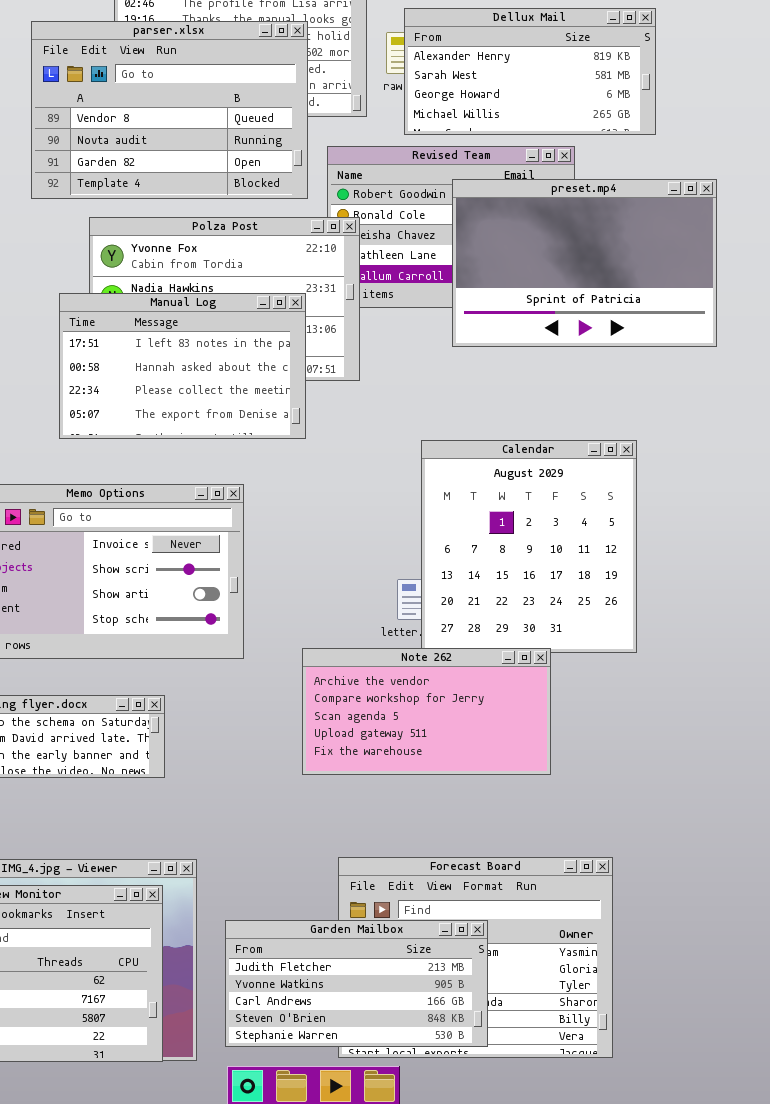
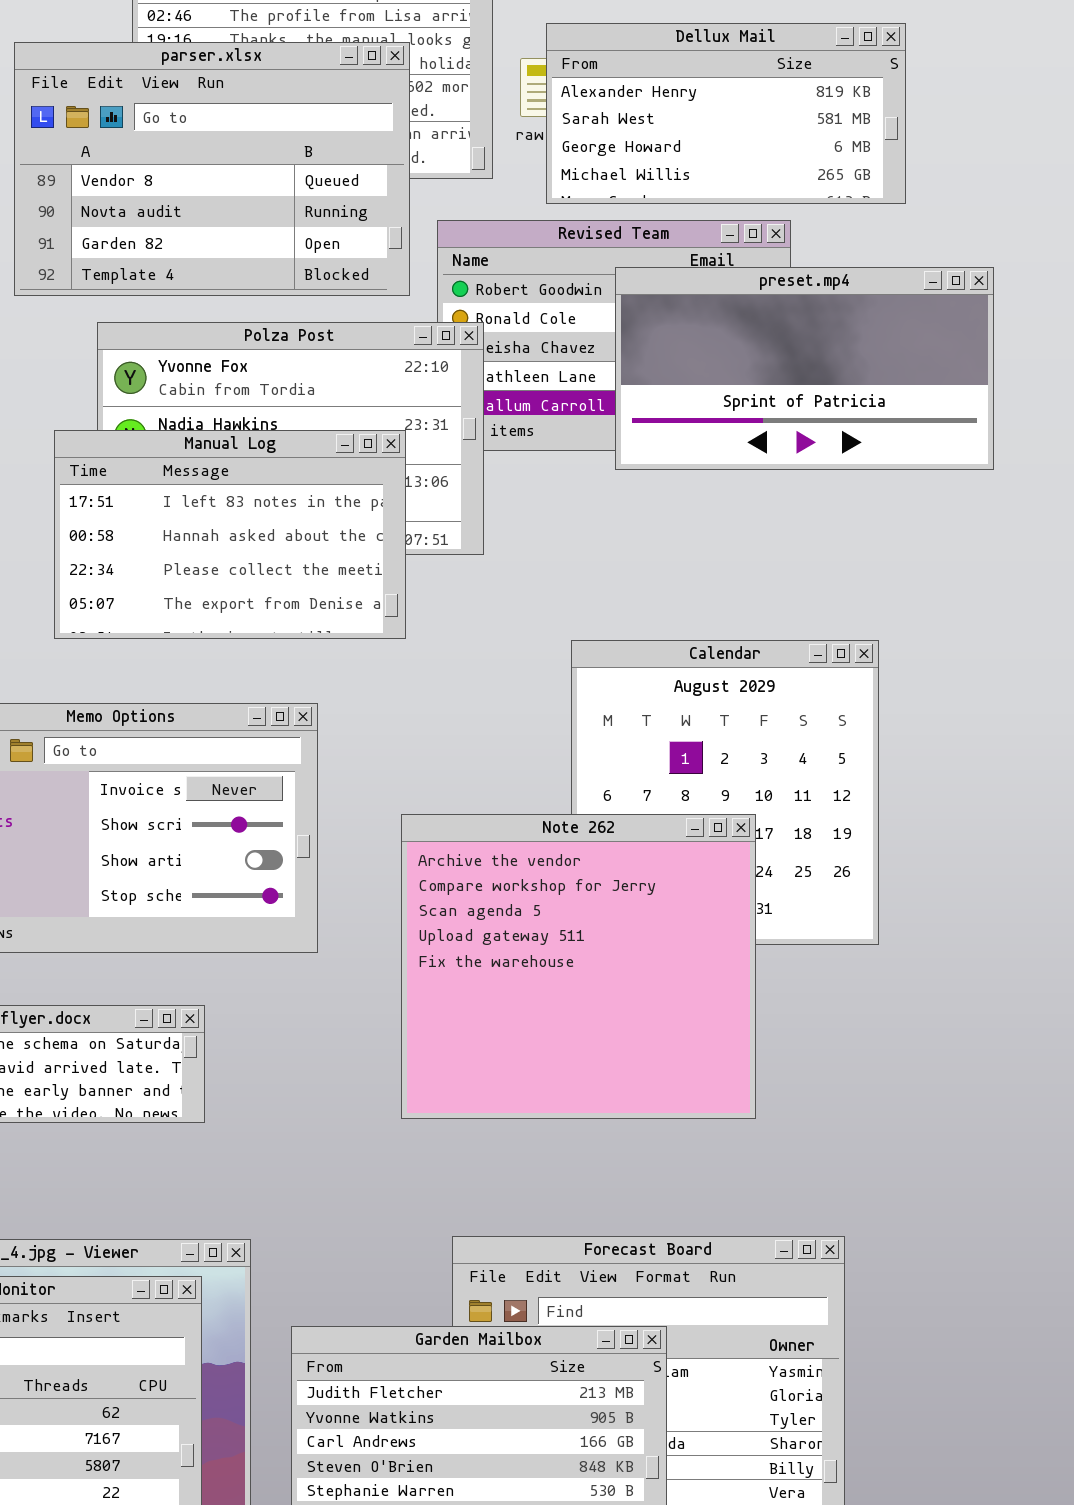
preset.mp4: [452,179,717,347] -> [615,267,994,470], resized
Note 262: [302,648,551,775] -> [401,814,756,1119], resized

